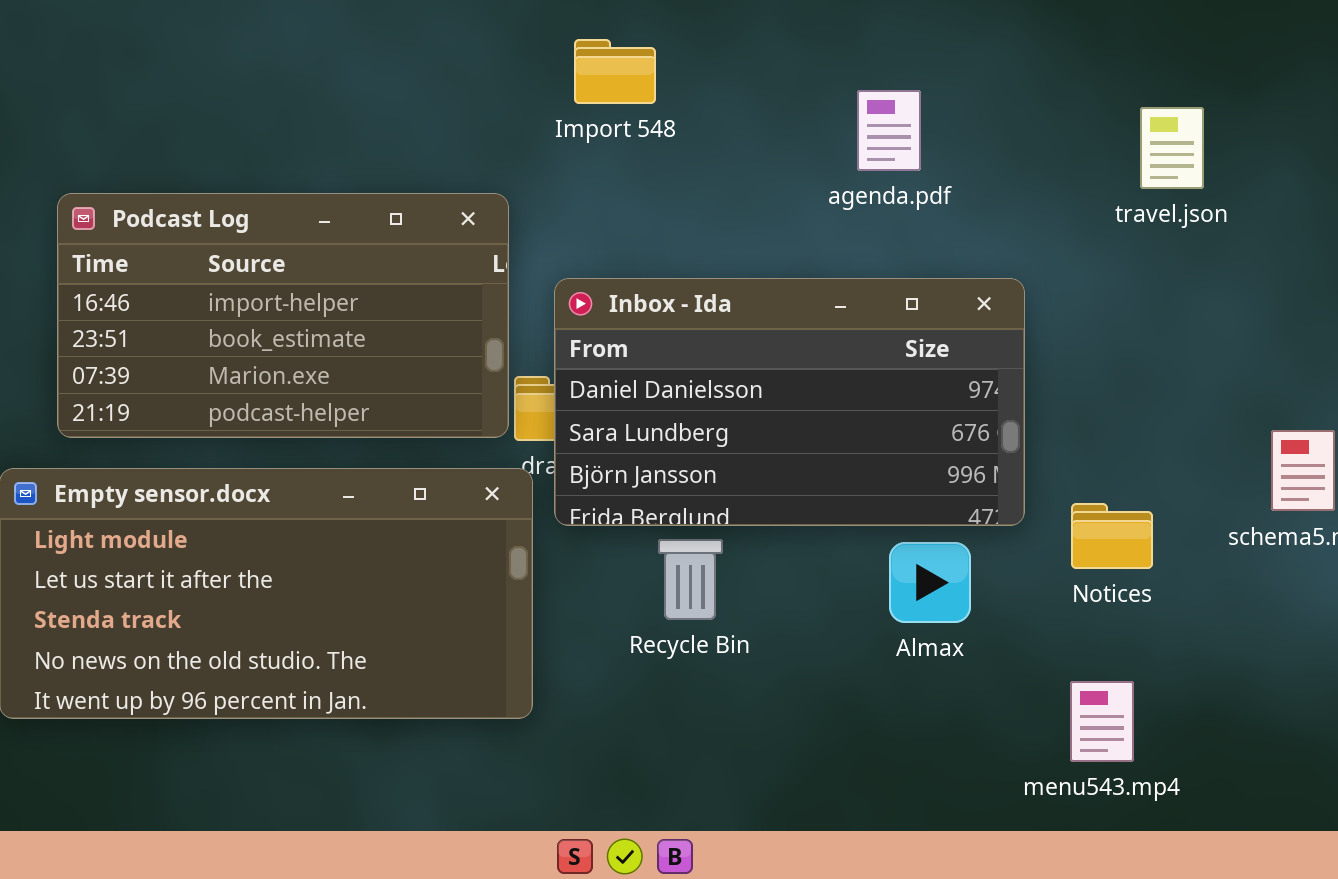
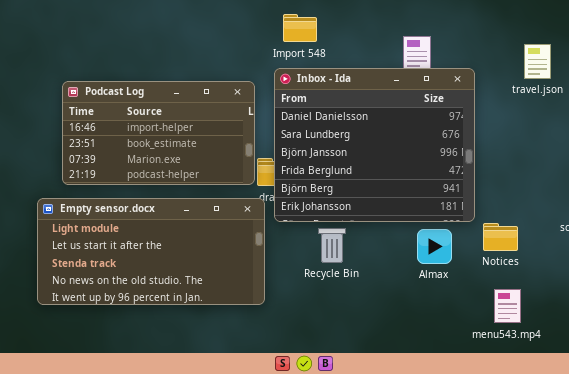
Inbox - Ida: [554,278,1025,526] -> [274,68,475,222], resized
Notices: [1071,503,1153,569] -> [483,223,518,251], moved

